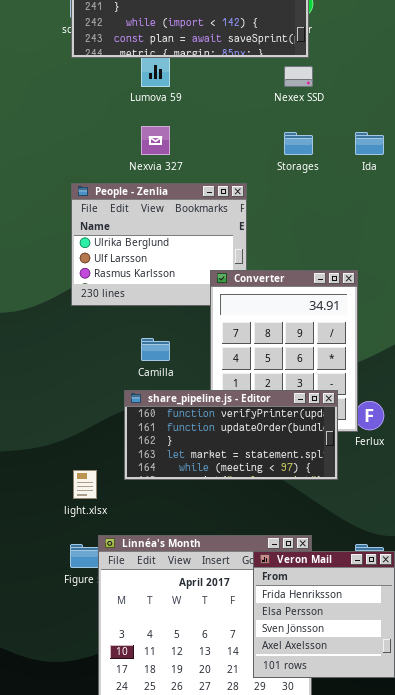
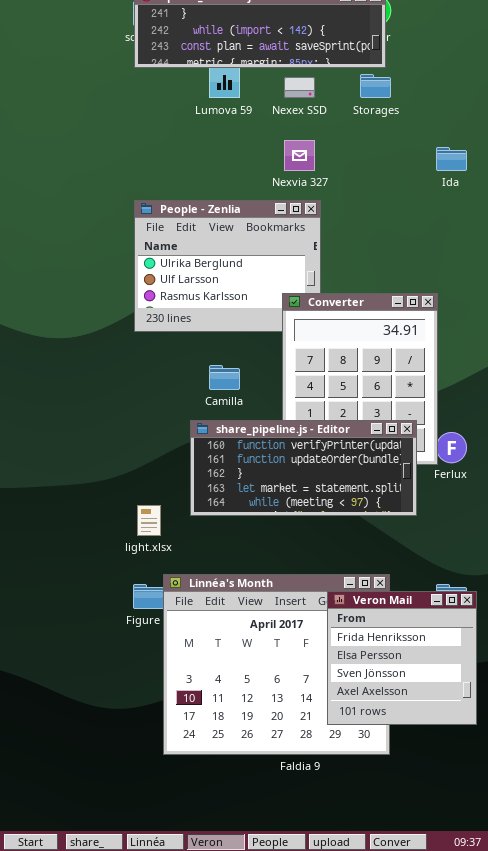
Nexex SSD: [284,66,313,87] -> [284,77,315,98], moved
Nexvia 327: [141,126,170,155] -> [284,140,315,171], moved
Storages: [284,132,313,155] -> [360,74,391,98], moved

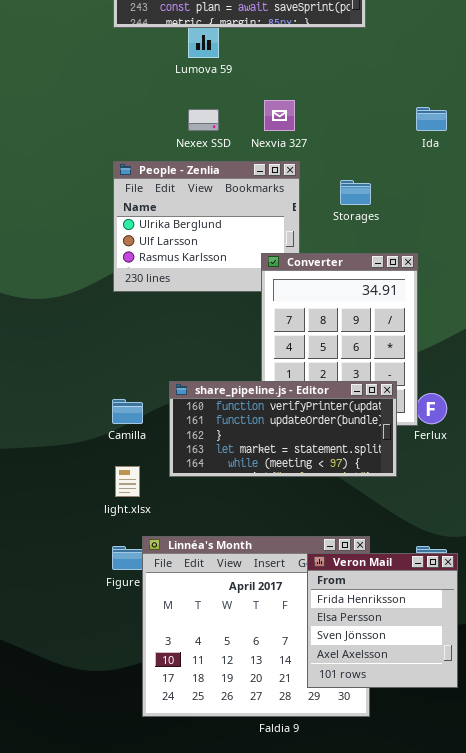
Storages: [360,74,391,98] -> [340,180,371,205], moved
Nexex SSD: [284,77,315,98] -> [188,109,219,131], moved
Camilla: [209,365,240,390] -> [112,399,143,424], moved

